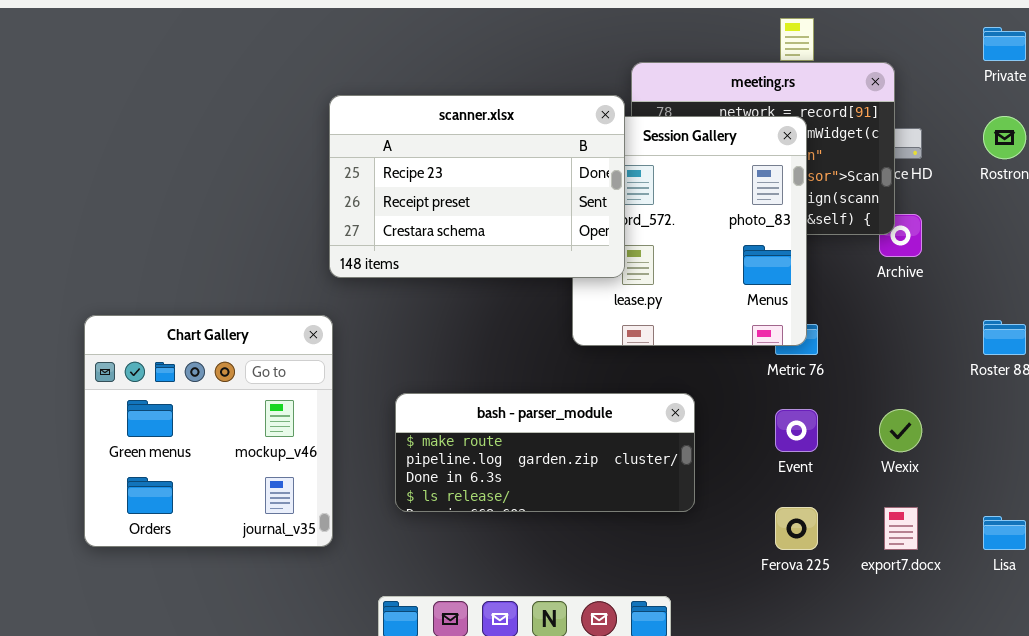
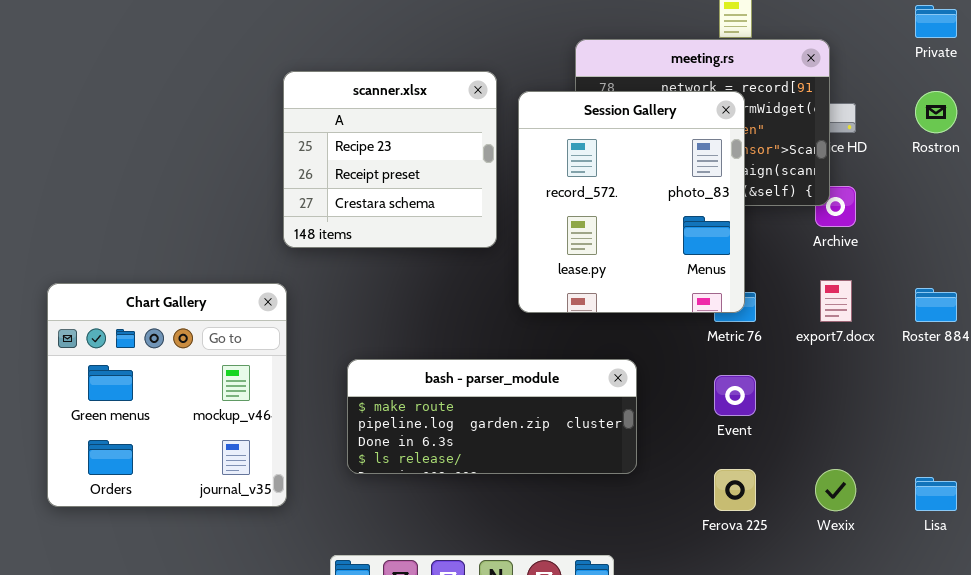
scanner.xlsx: [329,95,625,278] -> [283,71,497,248], resized
Wexix: [879,409,922,452] -> [815,469,856,511], moved
export7.docx: [884,507,918,550] -> [820,280,852,322], moved

